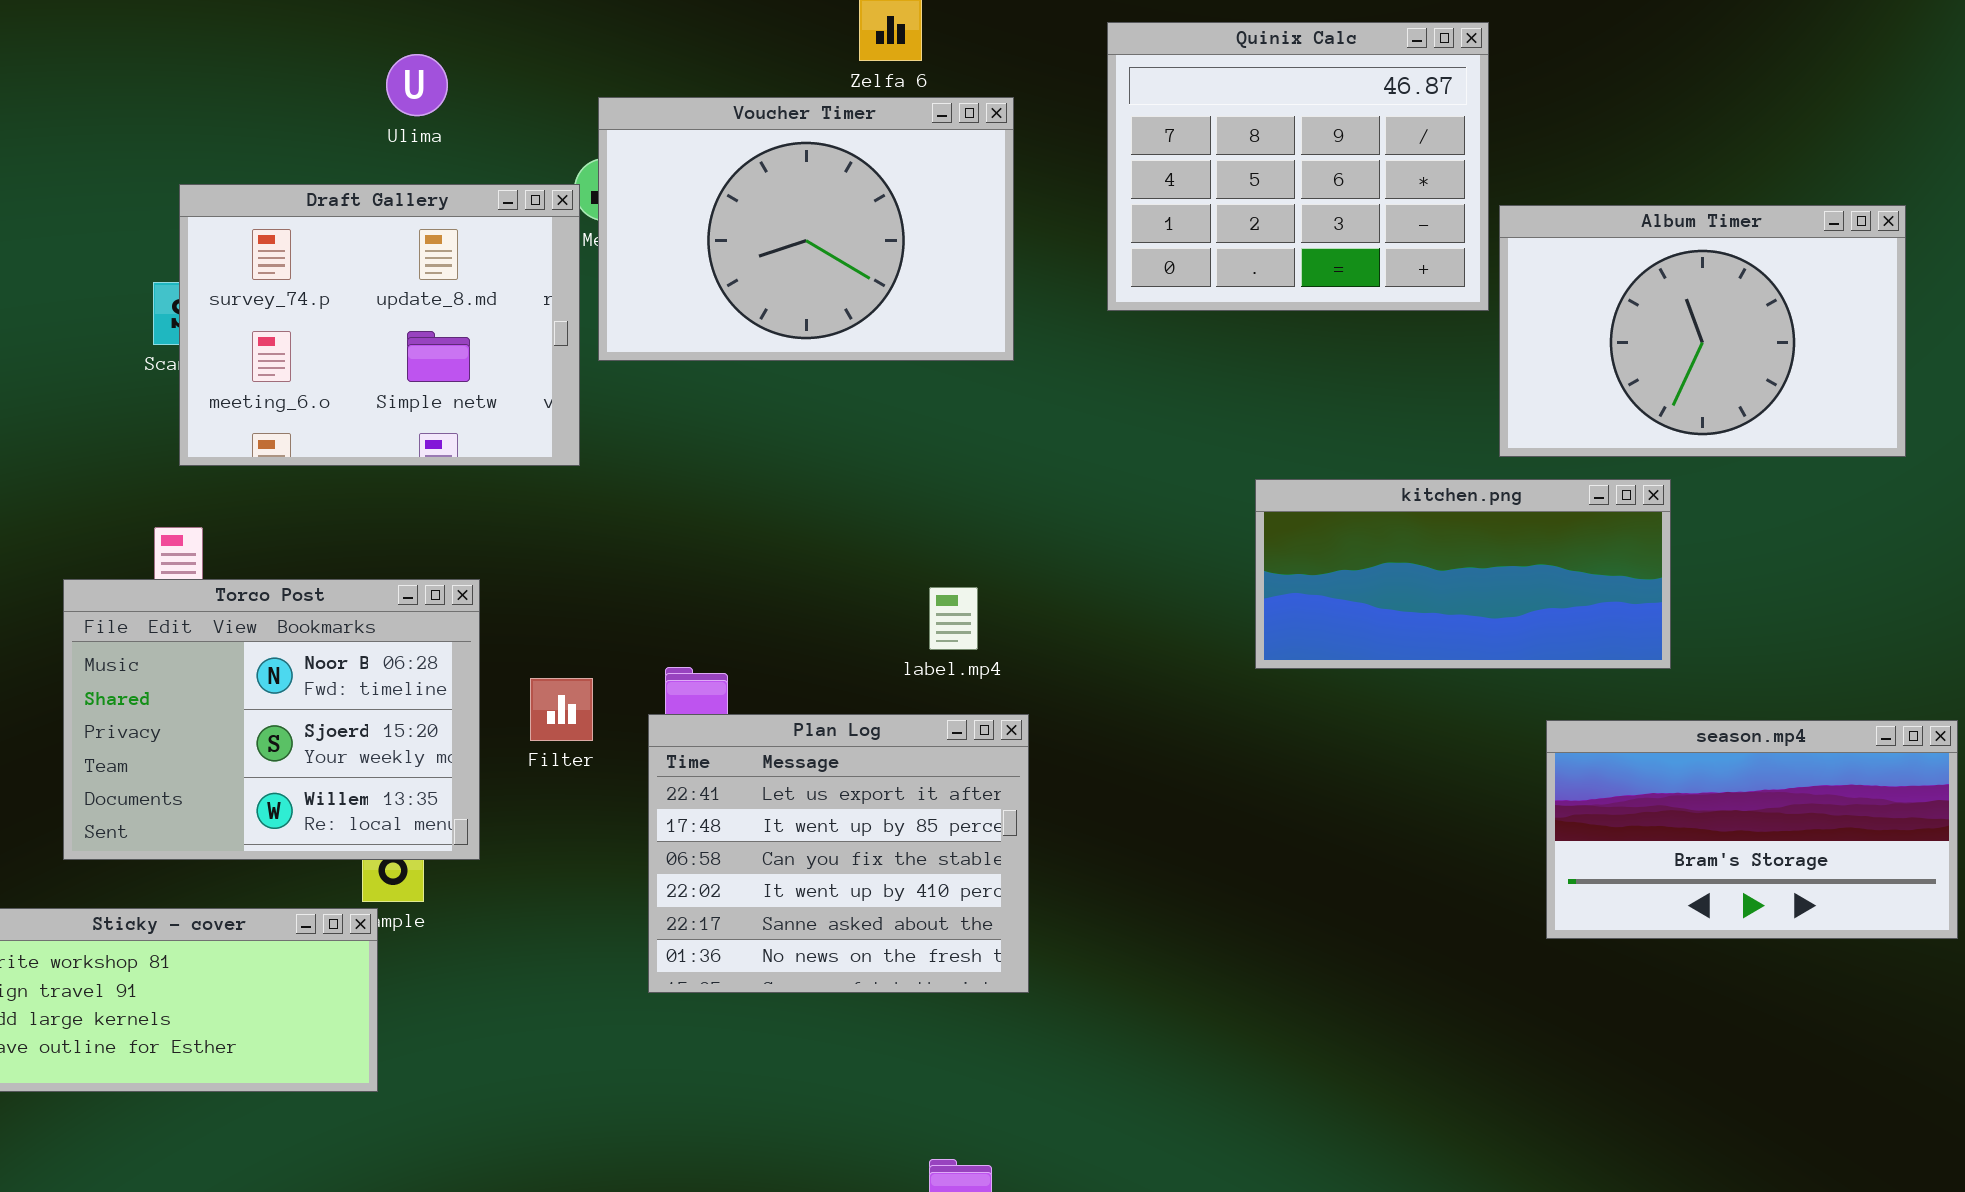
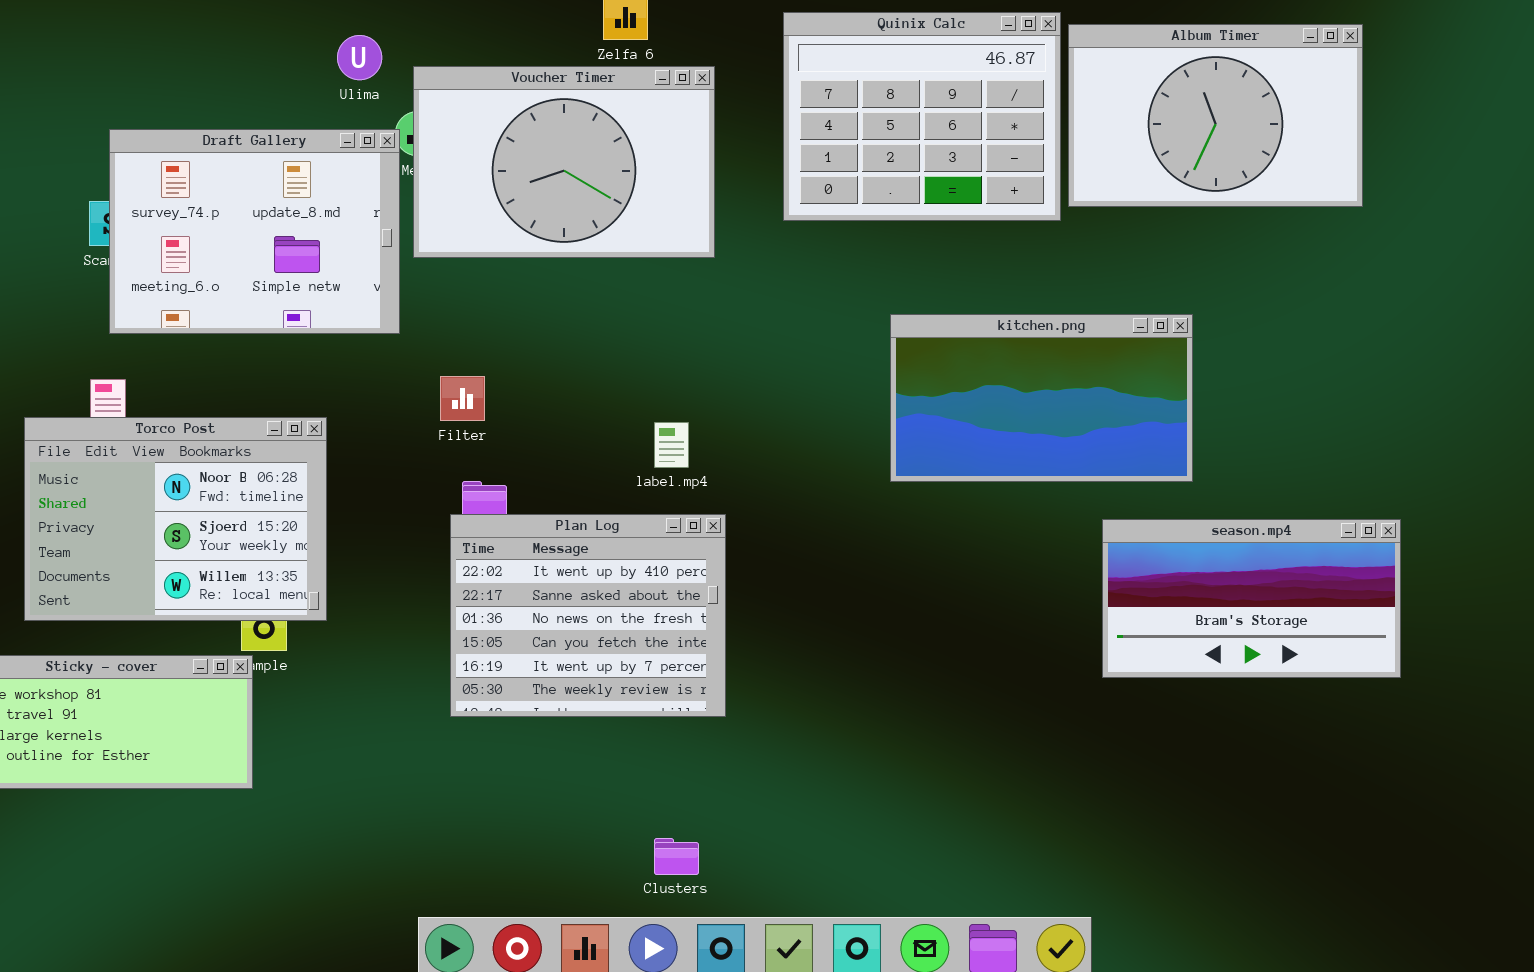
Ulima: [386,54,448,116] -> [337,35,382,80], moved
Album Timer: [1499,205,1906,457] -> [1068,24,1363,207], moved
kitchen.png: [1255,479,1671,669] -> [890,314,1193,482], resized
Filter: [530,678,593,741] -> [440,376,485,421], moved
Plan Log: [648,714,1029,993] -> [450,514,726,717], scrolled down 3 rows

